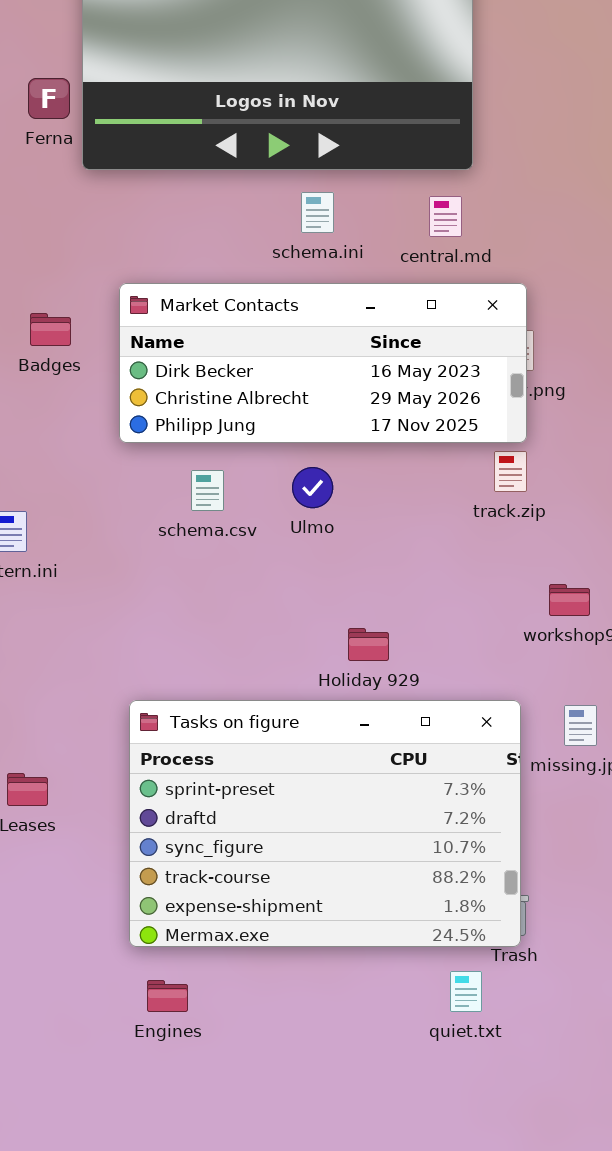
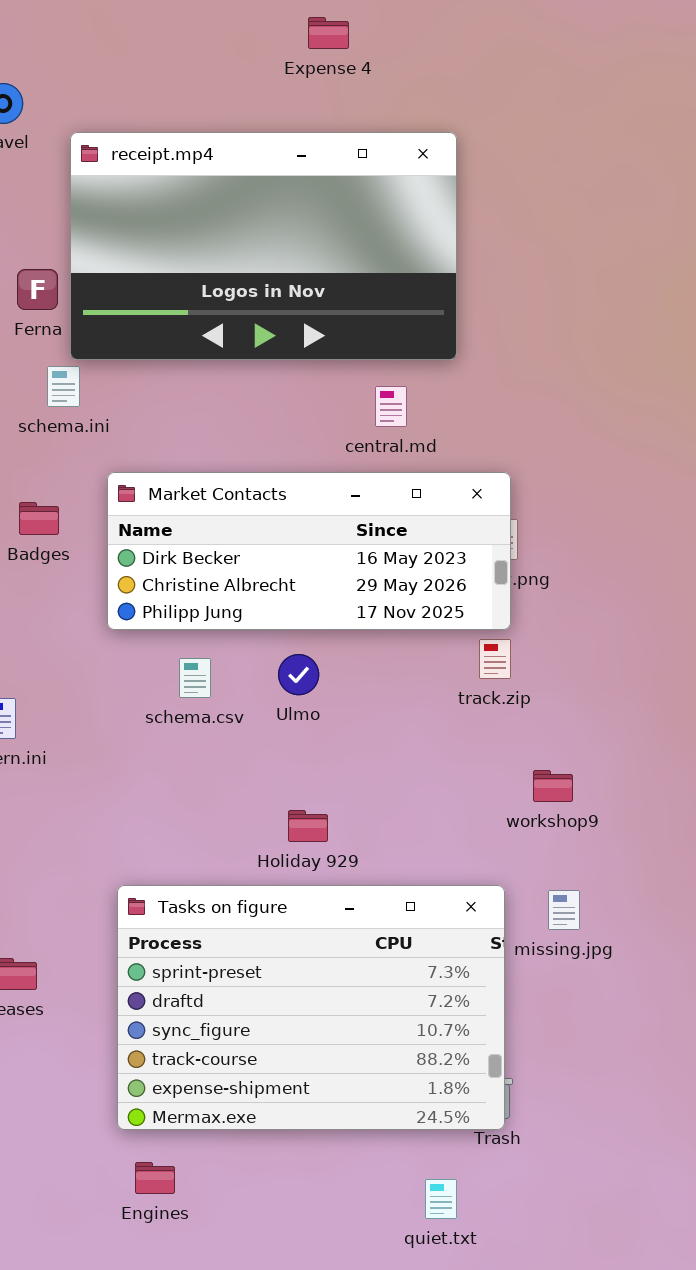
schema.ini: [301,192,334,233] -> [47,366,80,407], moved
central.md: [429,196,462,237] -> [375,386,407,427], moved
Holiday 929: [348,628,389,661] -> [288,810,328,842], moved
quiet.txt: [450,971,482,1012] -> [425,1179,457,1219], moved

